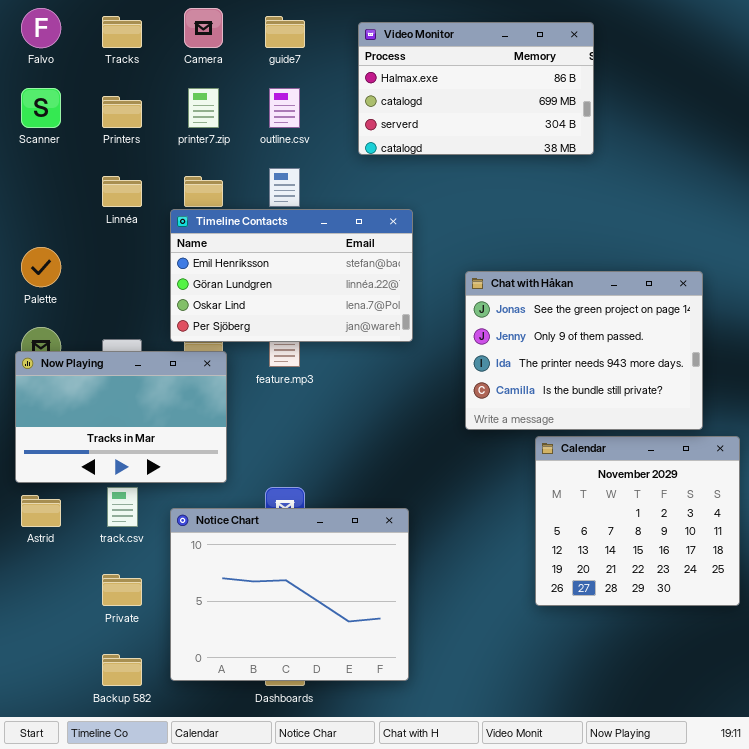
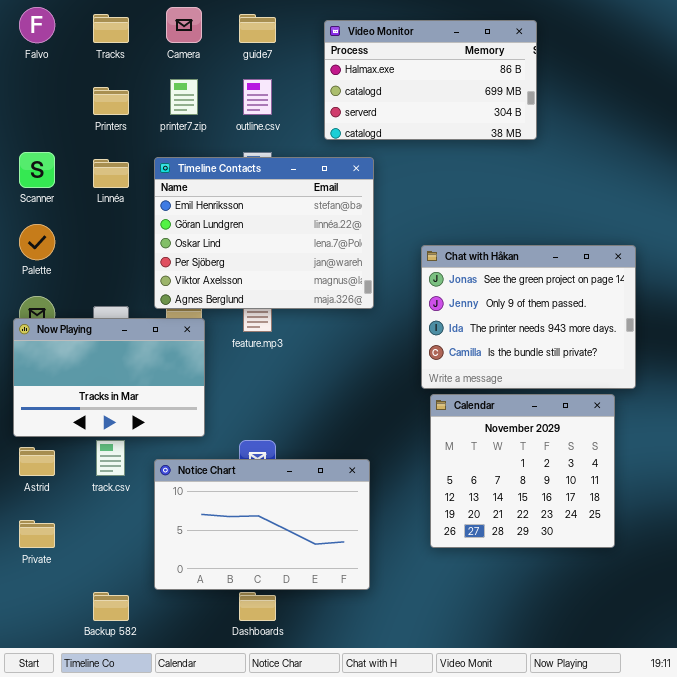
Scanner: [21,88,61,128] -> [19,152,55,188], moved
Timeline Contacts: [170,209,413,342] -> [154,157,374,309], resized
Calendar: [535,436,740,606] -> [430,394,615,548], moved
Notice Chart: [170,508,409,681] -> [154,459,370,590], resized
Private: [102,574,142,606] -> [19,520,55,548], moved

